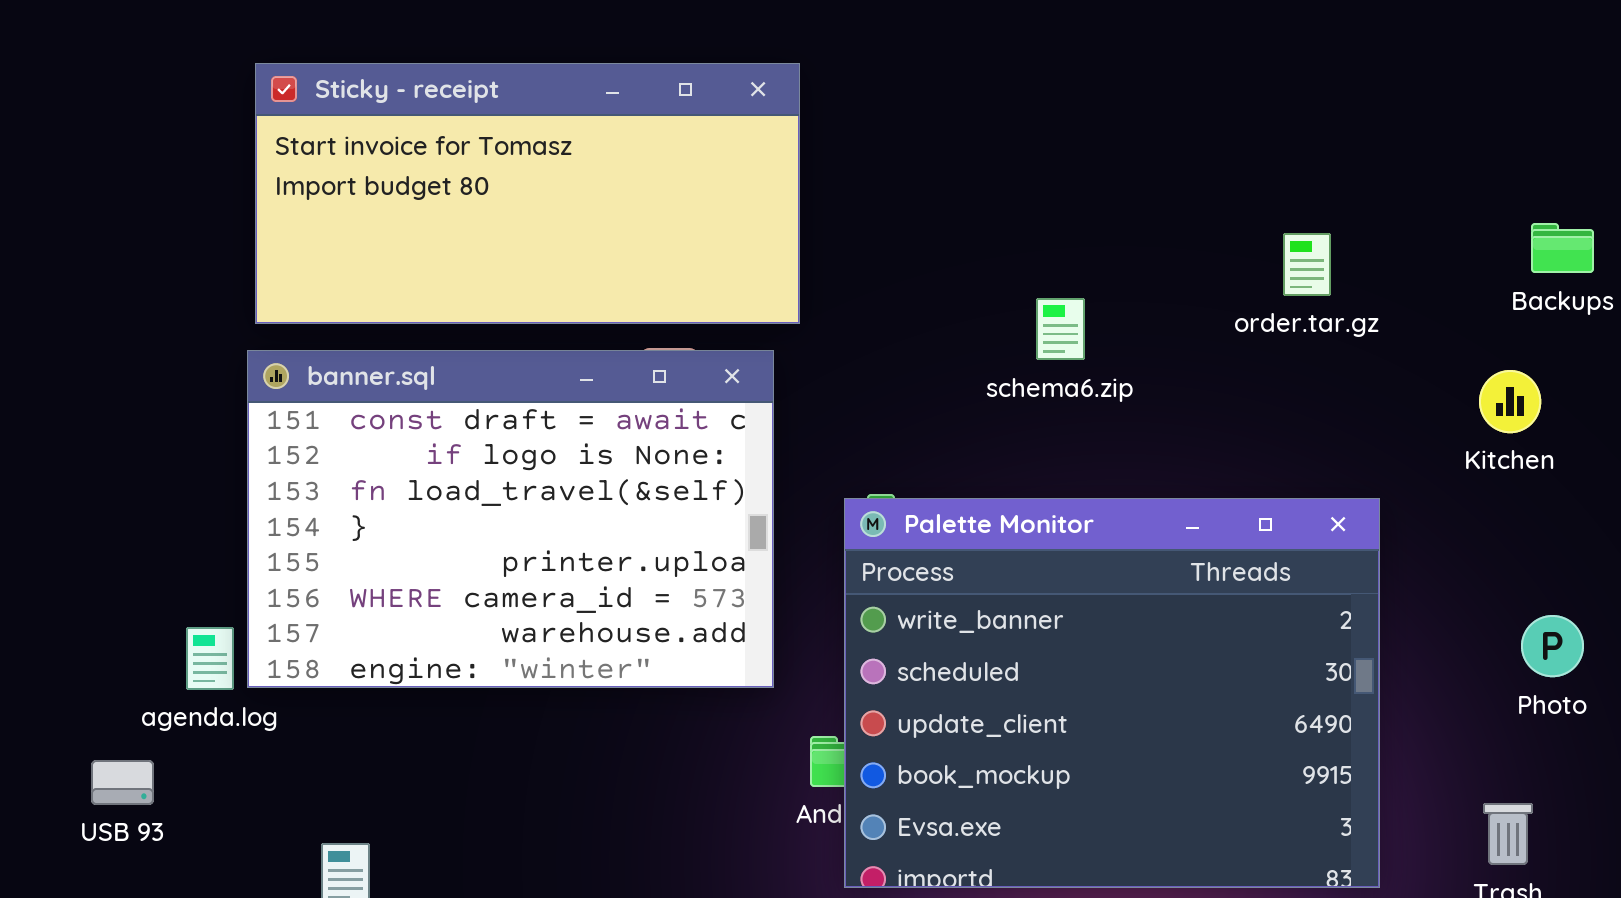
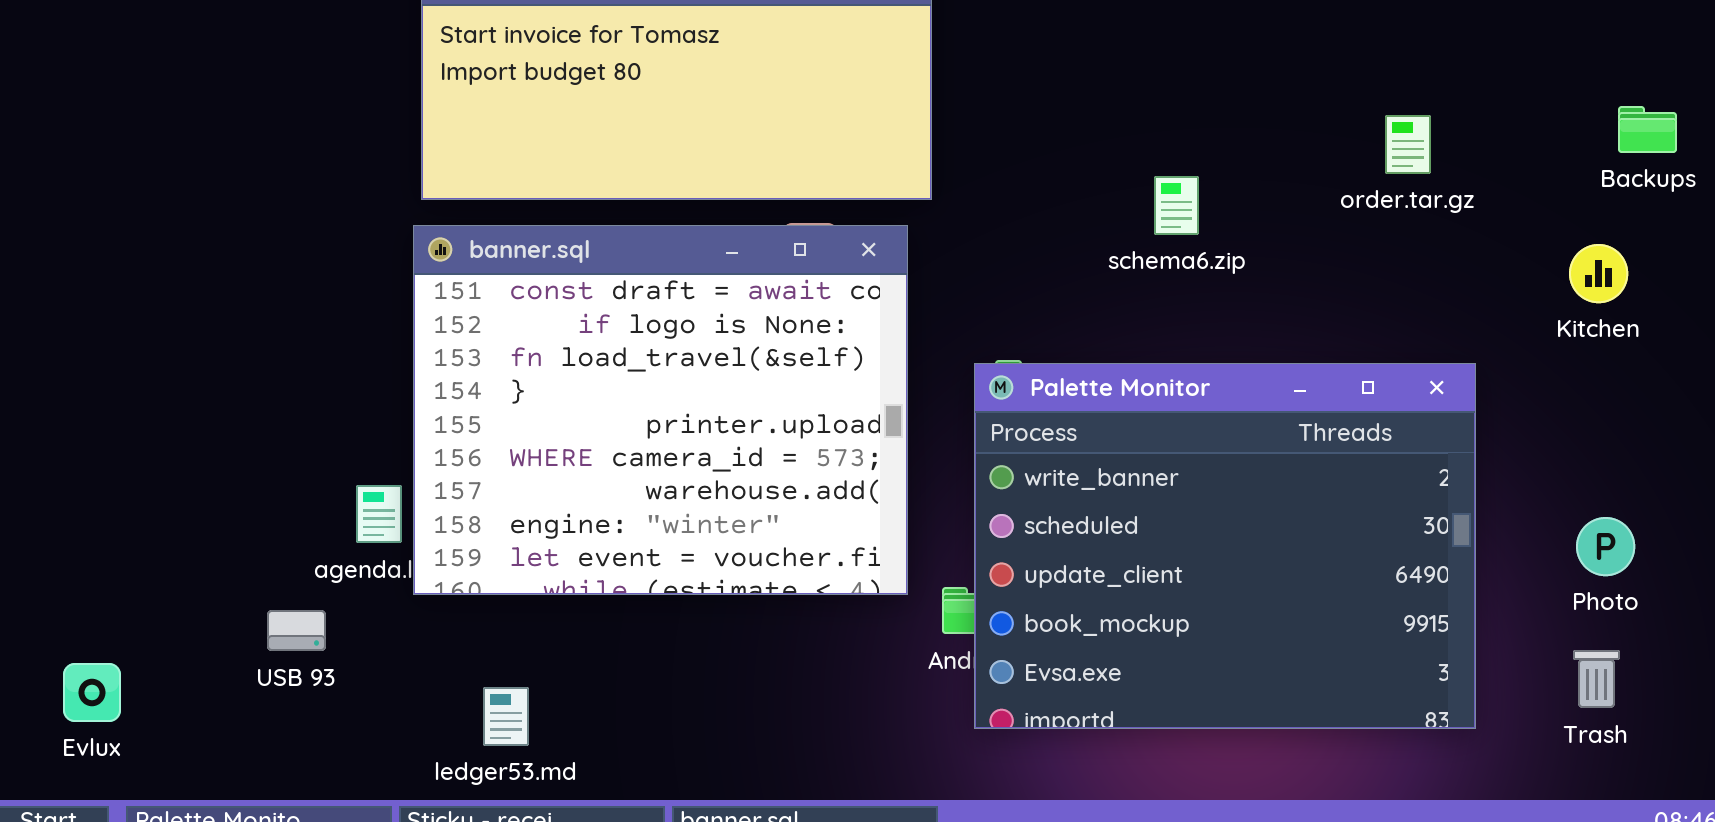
banner.sql: [247,350,774,688] -> [413,225,908,595], resized
Photo: [1521,615,1584,677] -> [1576,517,1635,576], moved

